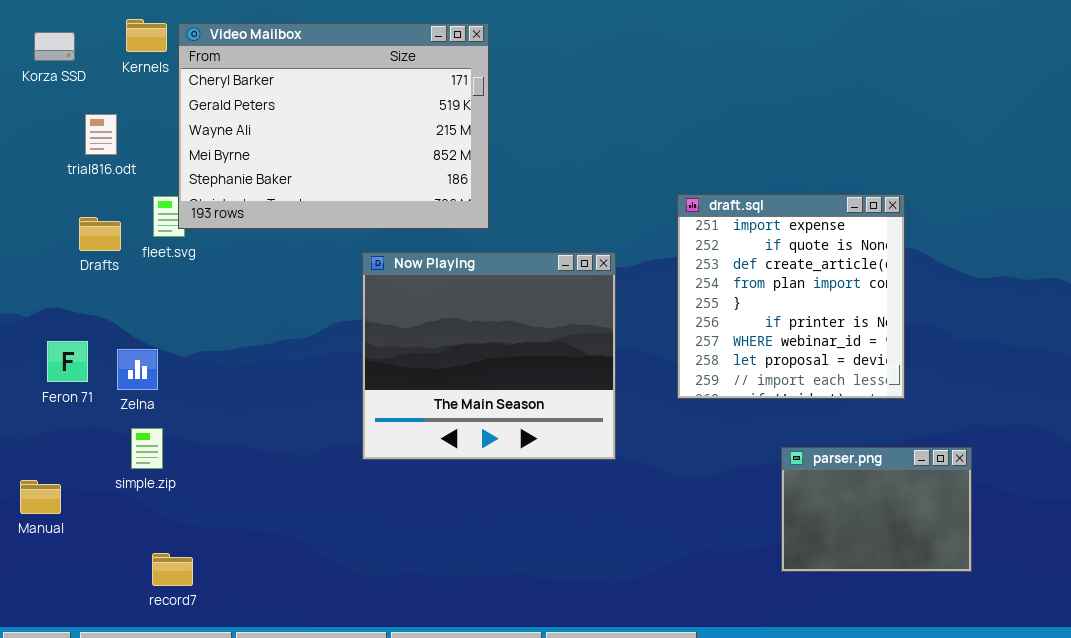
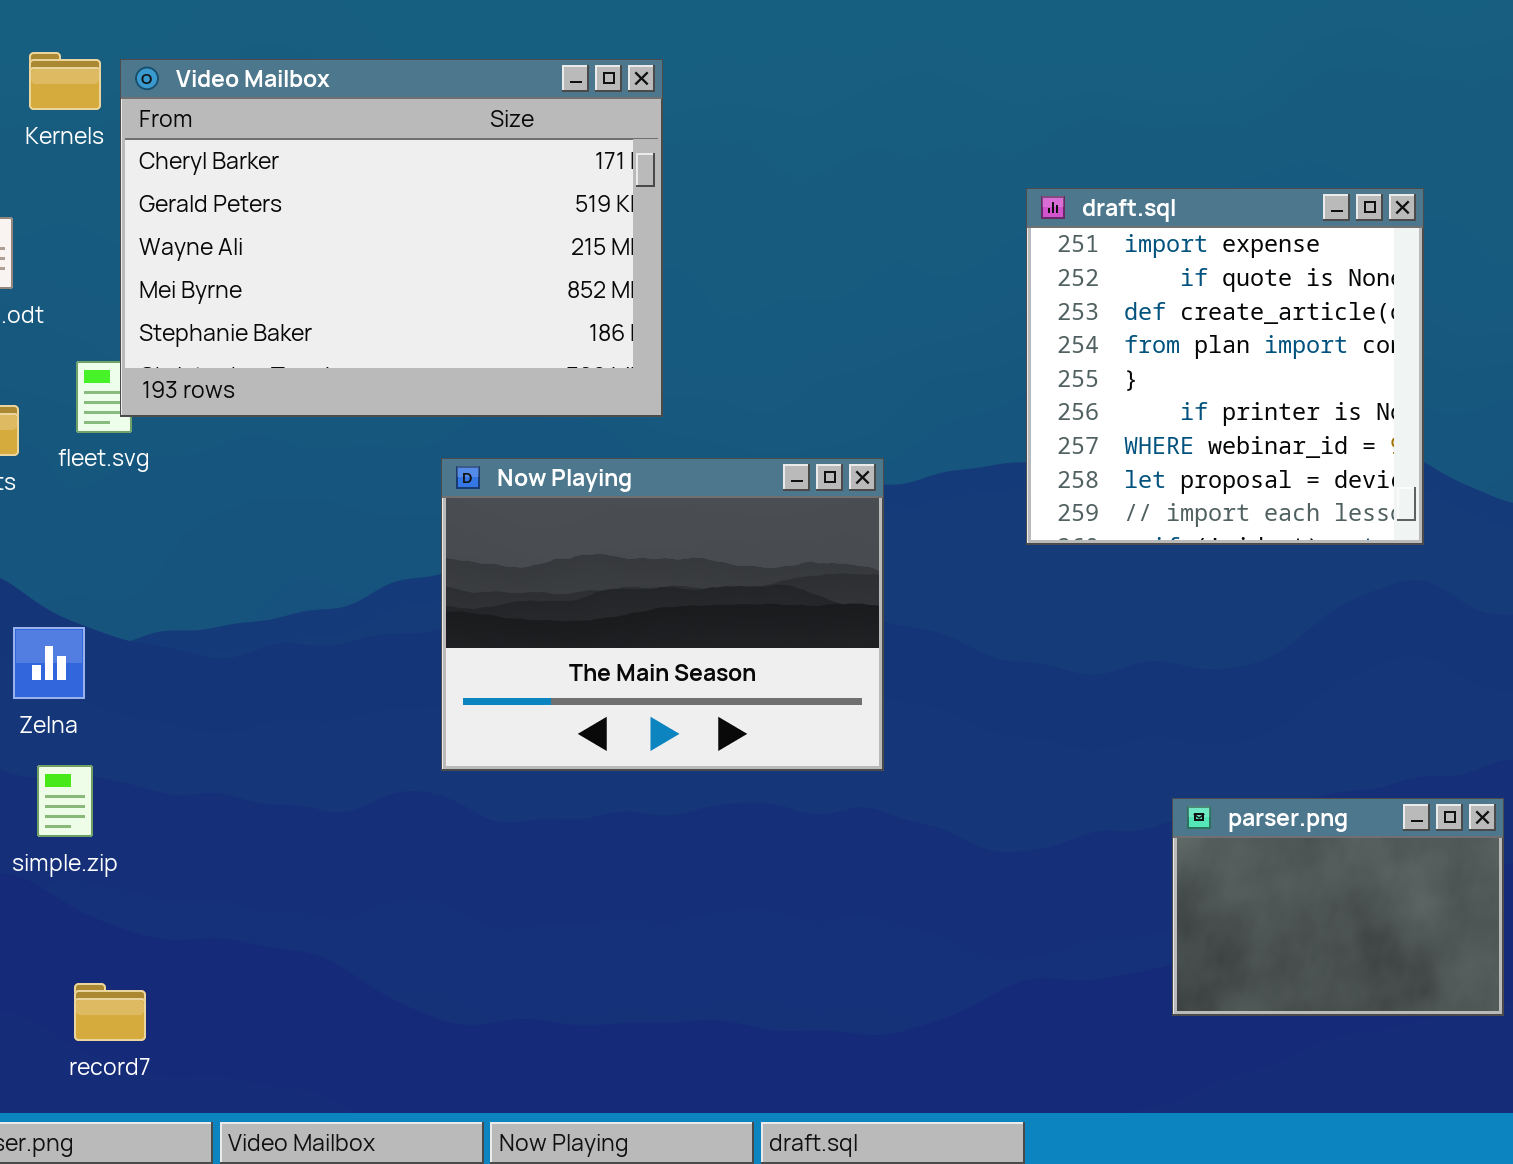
draft.sql: [677,194,905,399] -> [1026,188,1424,545], moved
Now Playing: [362,252,616,460] -> [441,458,884,771], resized

